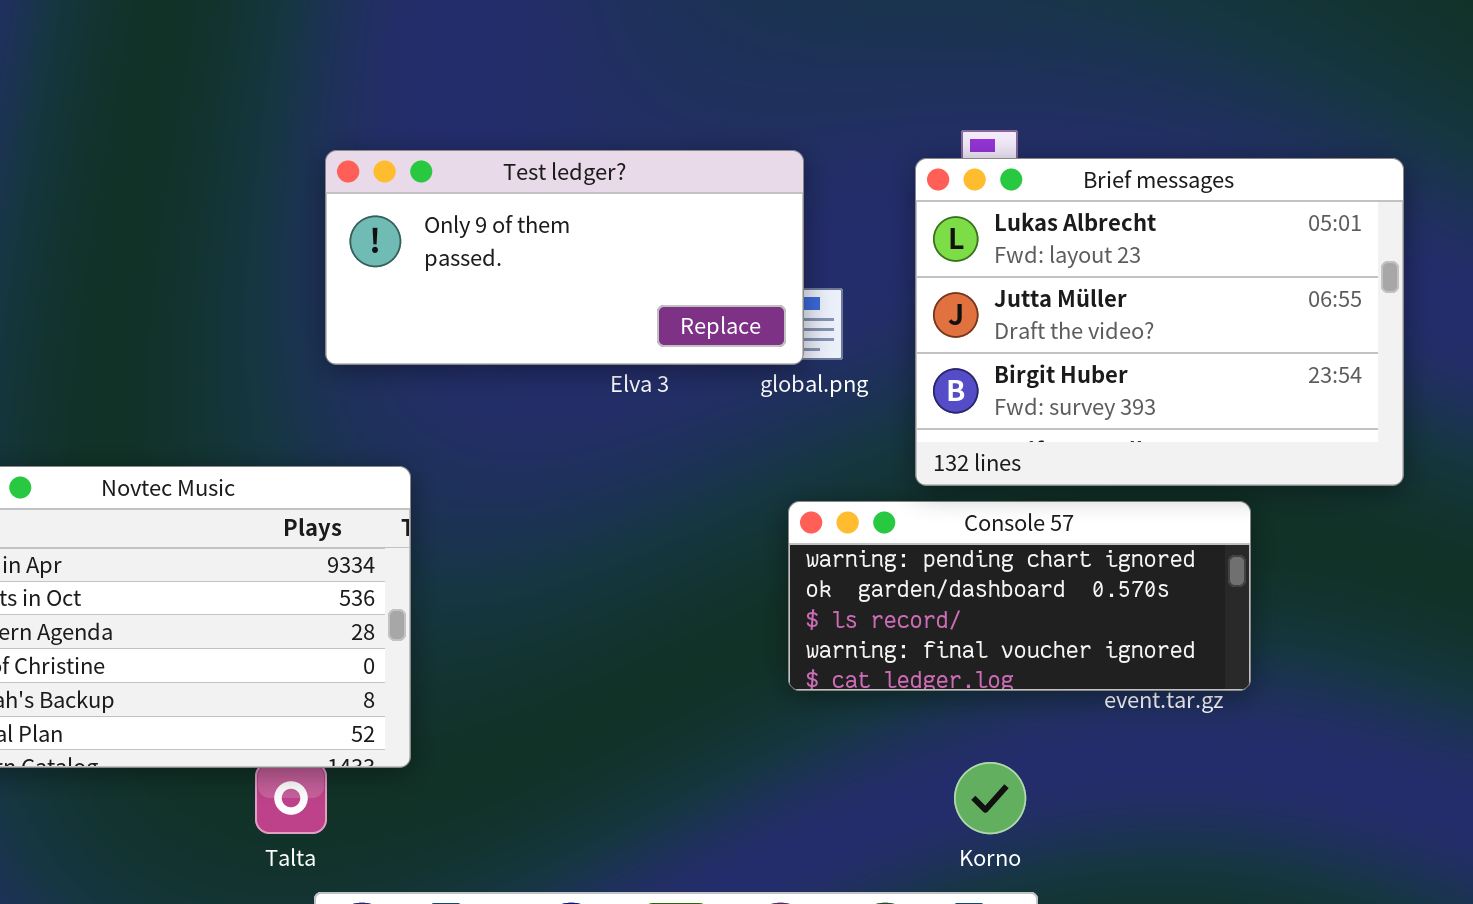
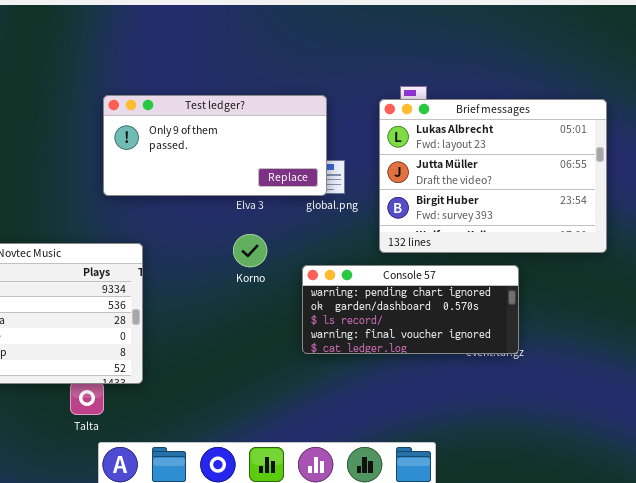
Console 57: [788,501,1251,691] -> [302,265,519,354], moved
Korno: [954,762,1026,834] -> [233,234,267,267], moved

